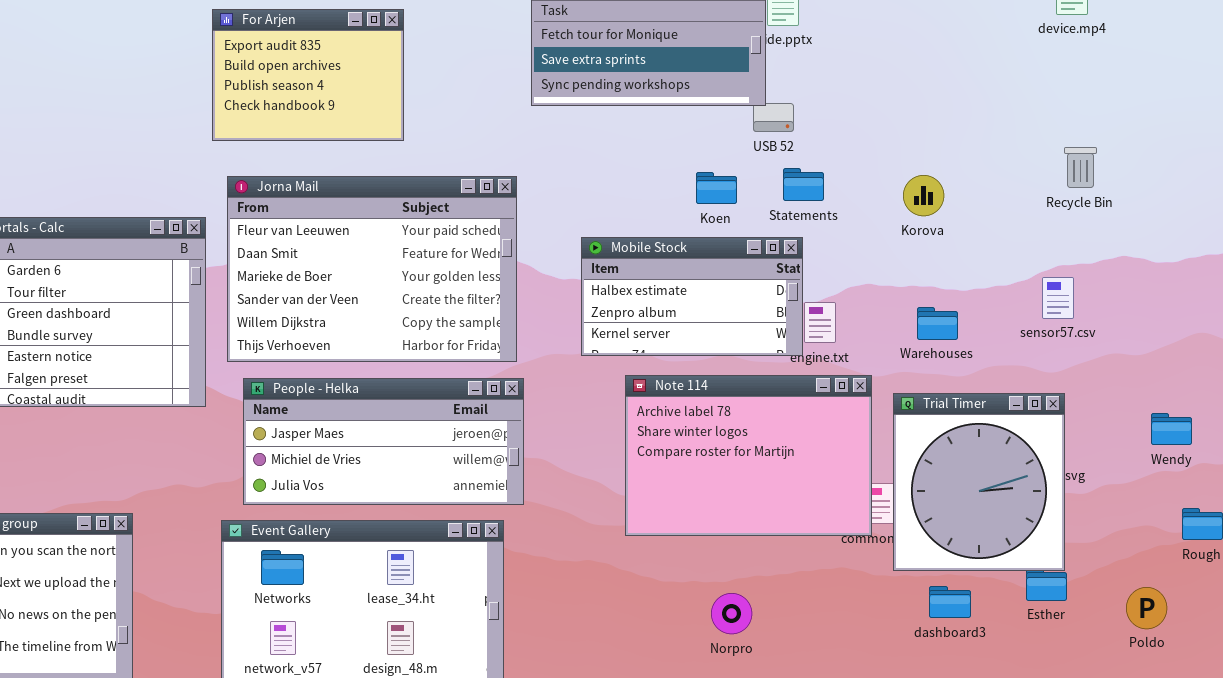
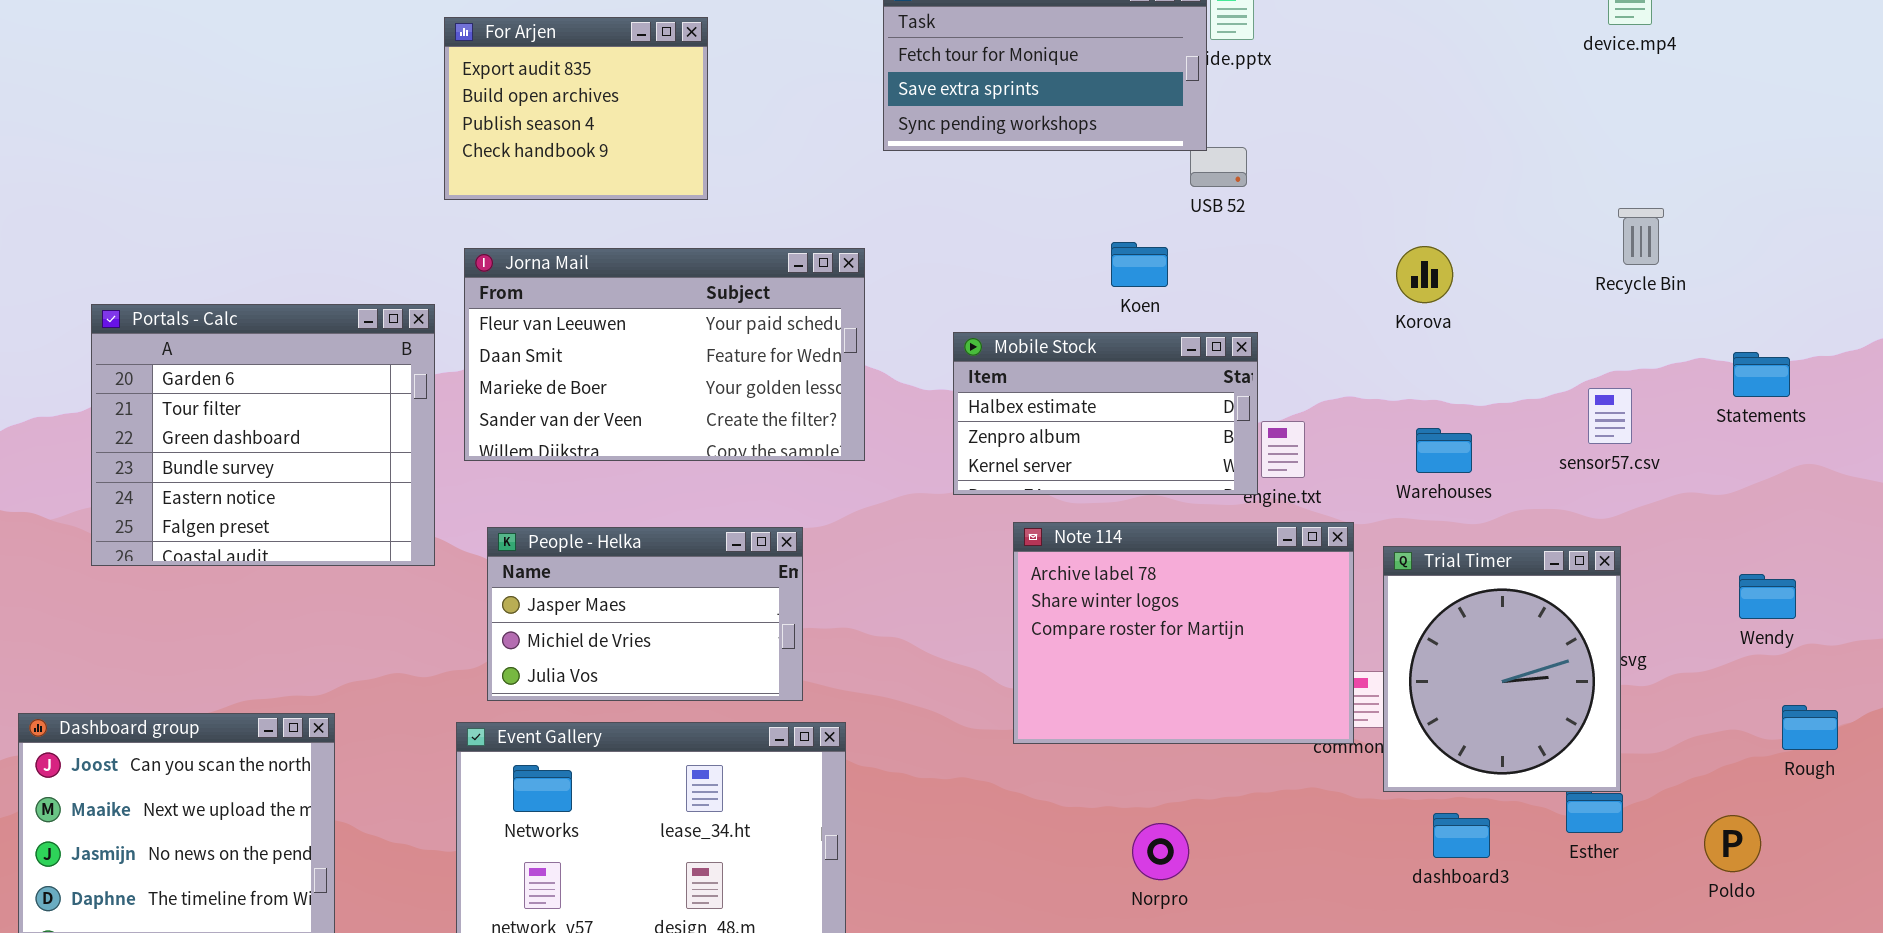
Statements: [783,168,824,201] -> [1733,352,1790,397], moved
Jorna Mail: [227,176,517,362] -> [464,248,865,461], resized
People - Helka: [243,378,524,505] -> [487,527,803,701], resized

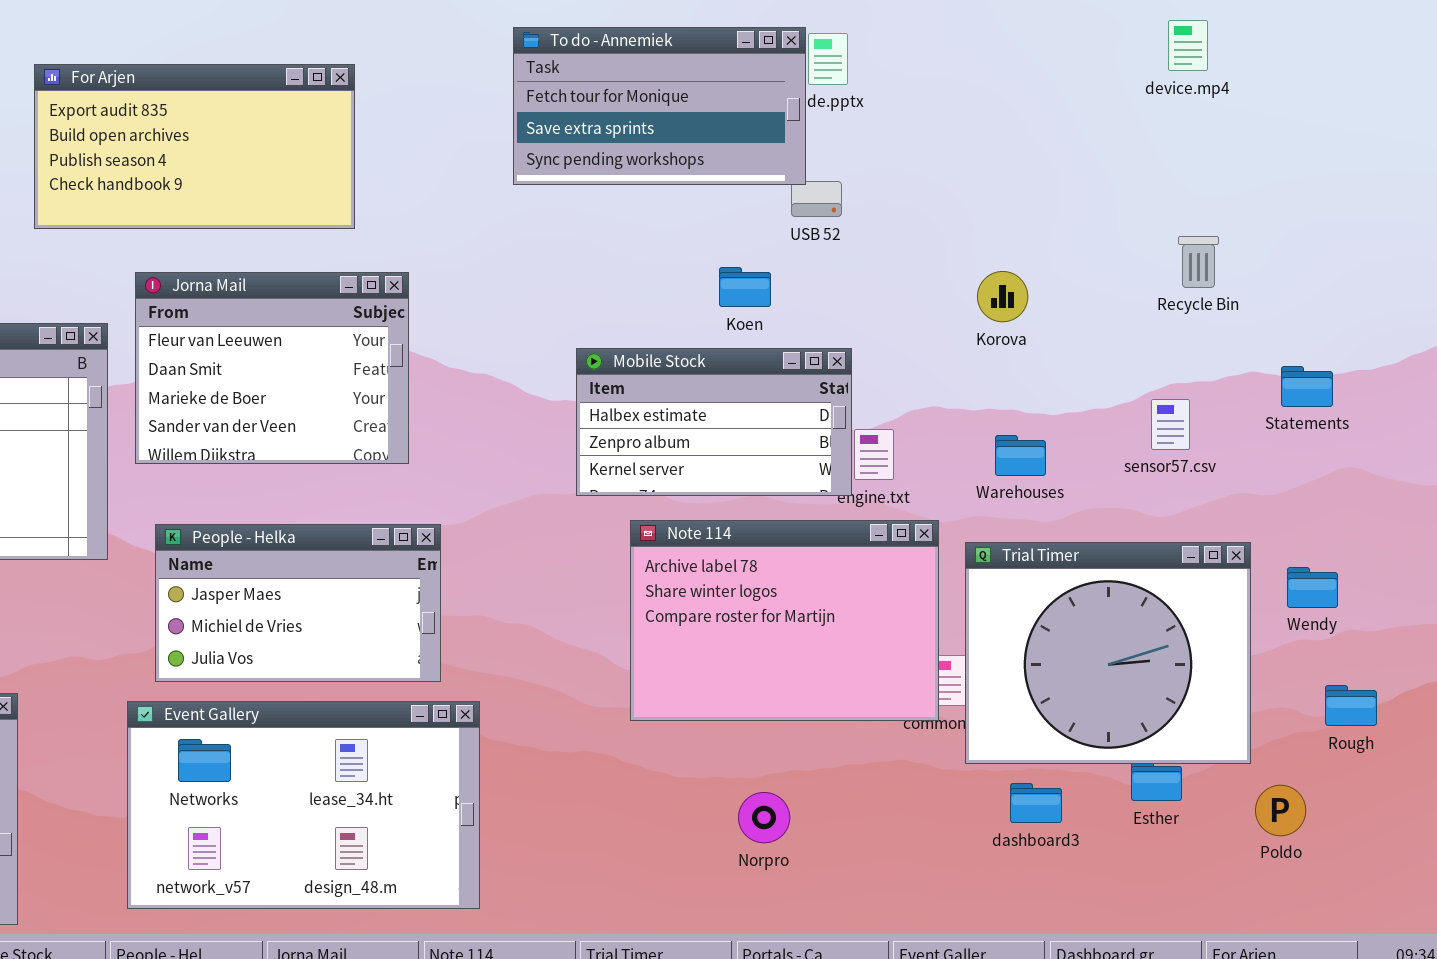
For Arjen: [444,17,708,200] -> [34,64,355,229], resized
Jorna Mail: [464,248,865,461] -> [135,272,409,464], resized
Trial Timer: [1383,546,1621,792] -> [965,542,1251,764], resized

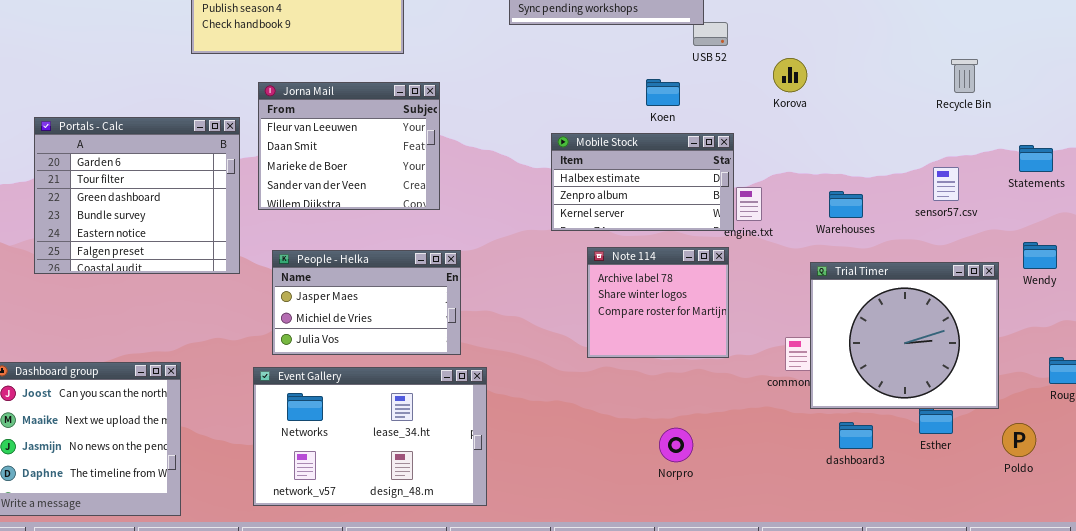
Korova: [977,271,1028,322] -> [773,58,807,92], moved
Note 114: [630,520,939,721] -> [587,247,729,358], resized
Wendy: [1287,567,1338,608] -> [1023,242,1057,269], moved

